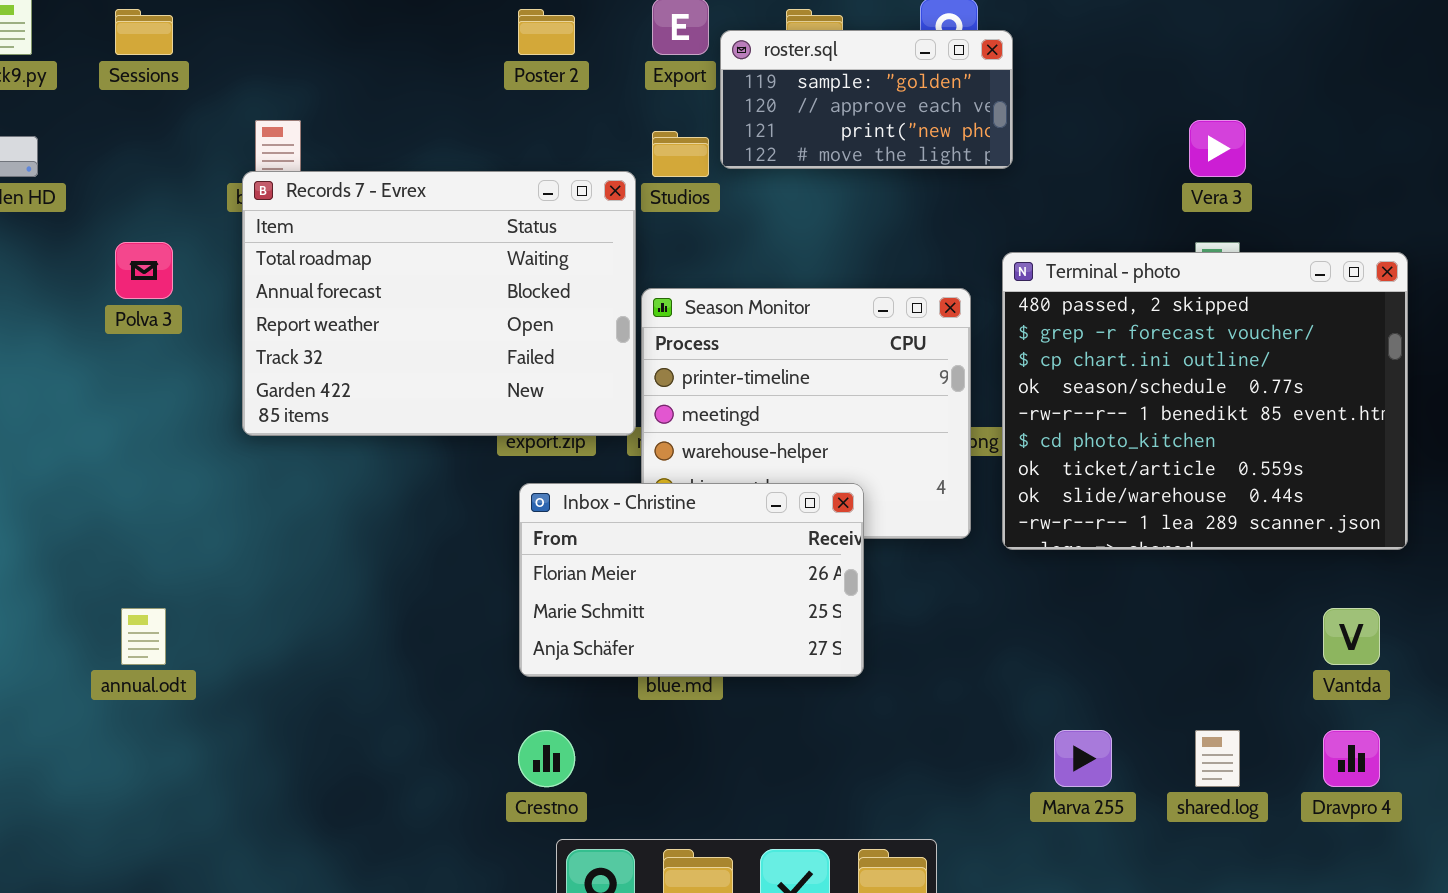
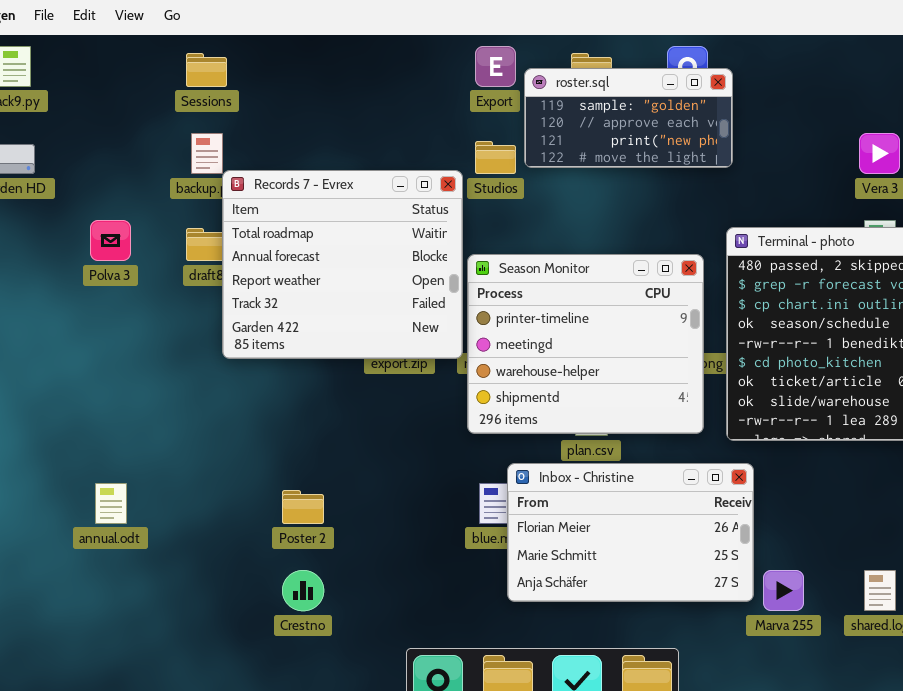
Sessions: [115,9,173,55] -> [186,53,227,87], moved
Poster 2: [518,9,575,55] -> [282,490,324,524], moved
Records 7 - Evrex: [242,171,636,436] -> [222,170,463,359], resized
Inbox - Christine: [519,483,864,677] -> [507,463,754,602], moved
Crestno: [518,730,575,787] -> [282,570,324,611], moved

